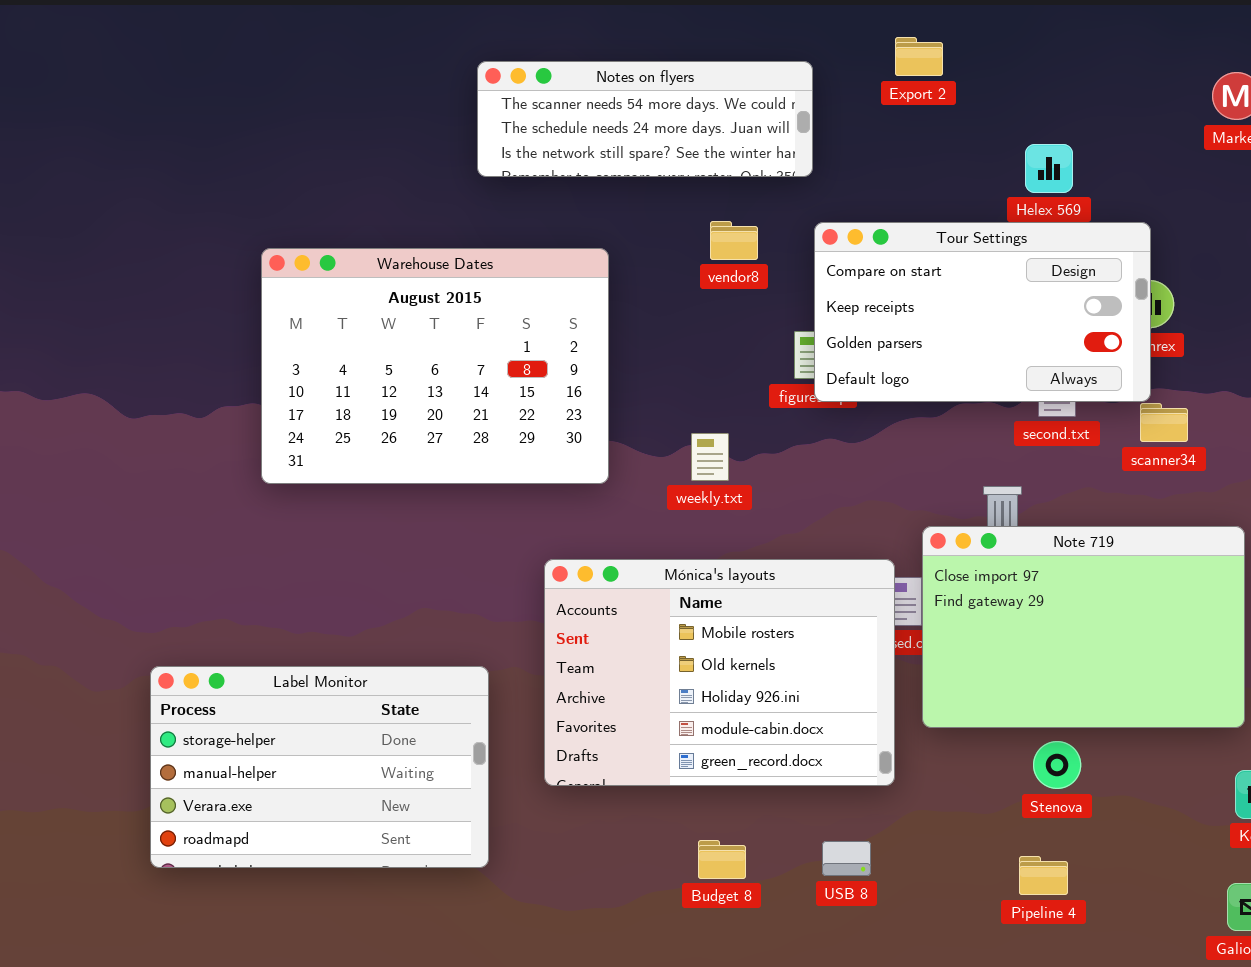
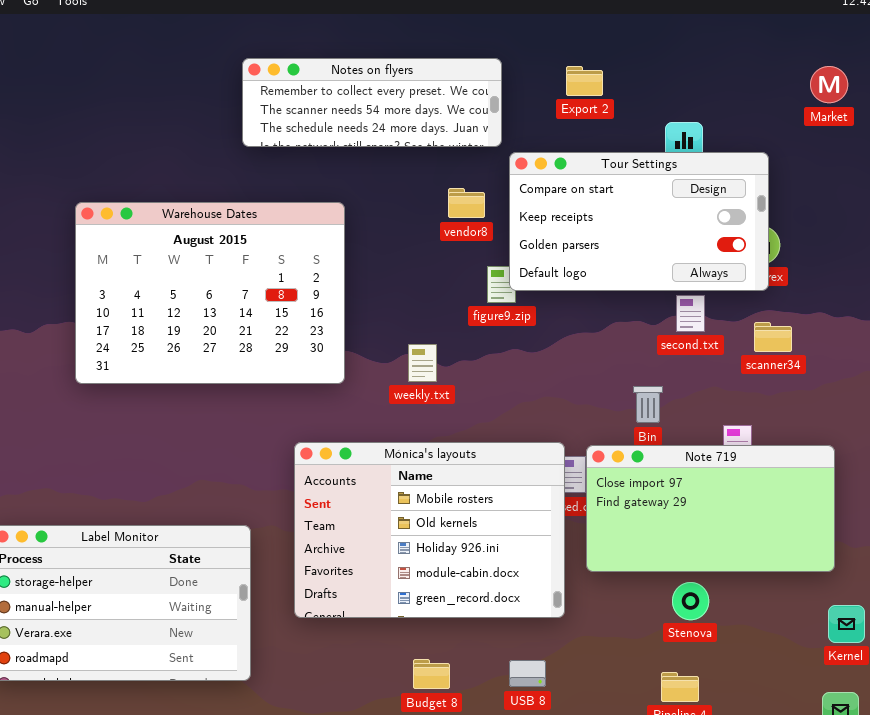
Export 2: [895,37,943,76] -> [566,66,603,96], moved
Notes on flyers: [477,61,813,177] -> [242,58,502,147], scrolled up 1 row
vendor8: [710,221,758,260] -> [448,188,485,218], moved
Tour Settings: [814,222,1151,402] -> [509,152,769,291], moved
Note 719: [922,526,1245,728] -> [586,445,835,572], resized

